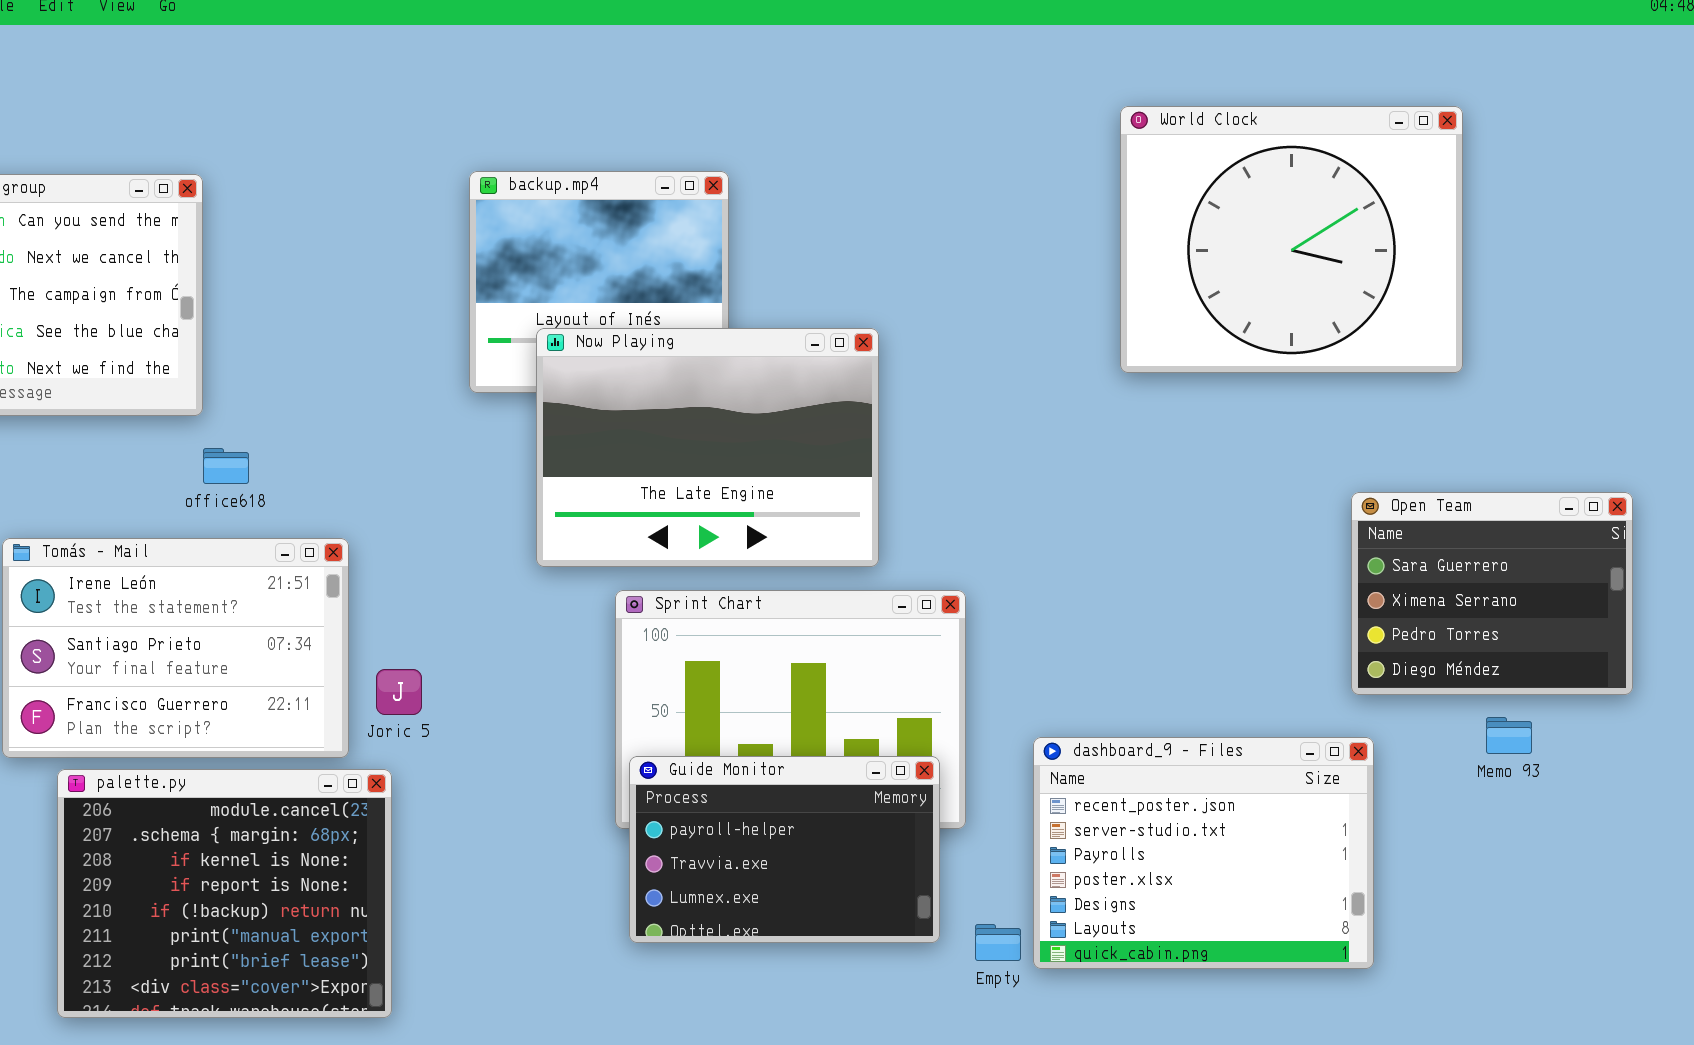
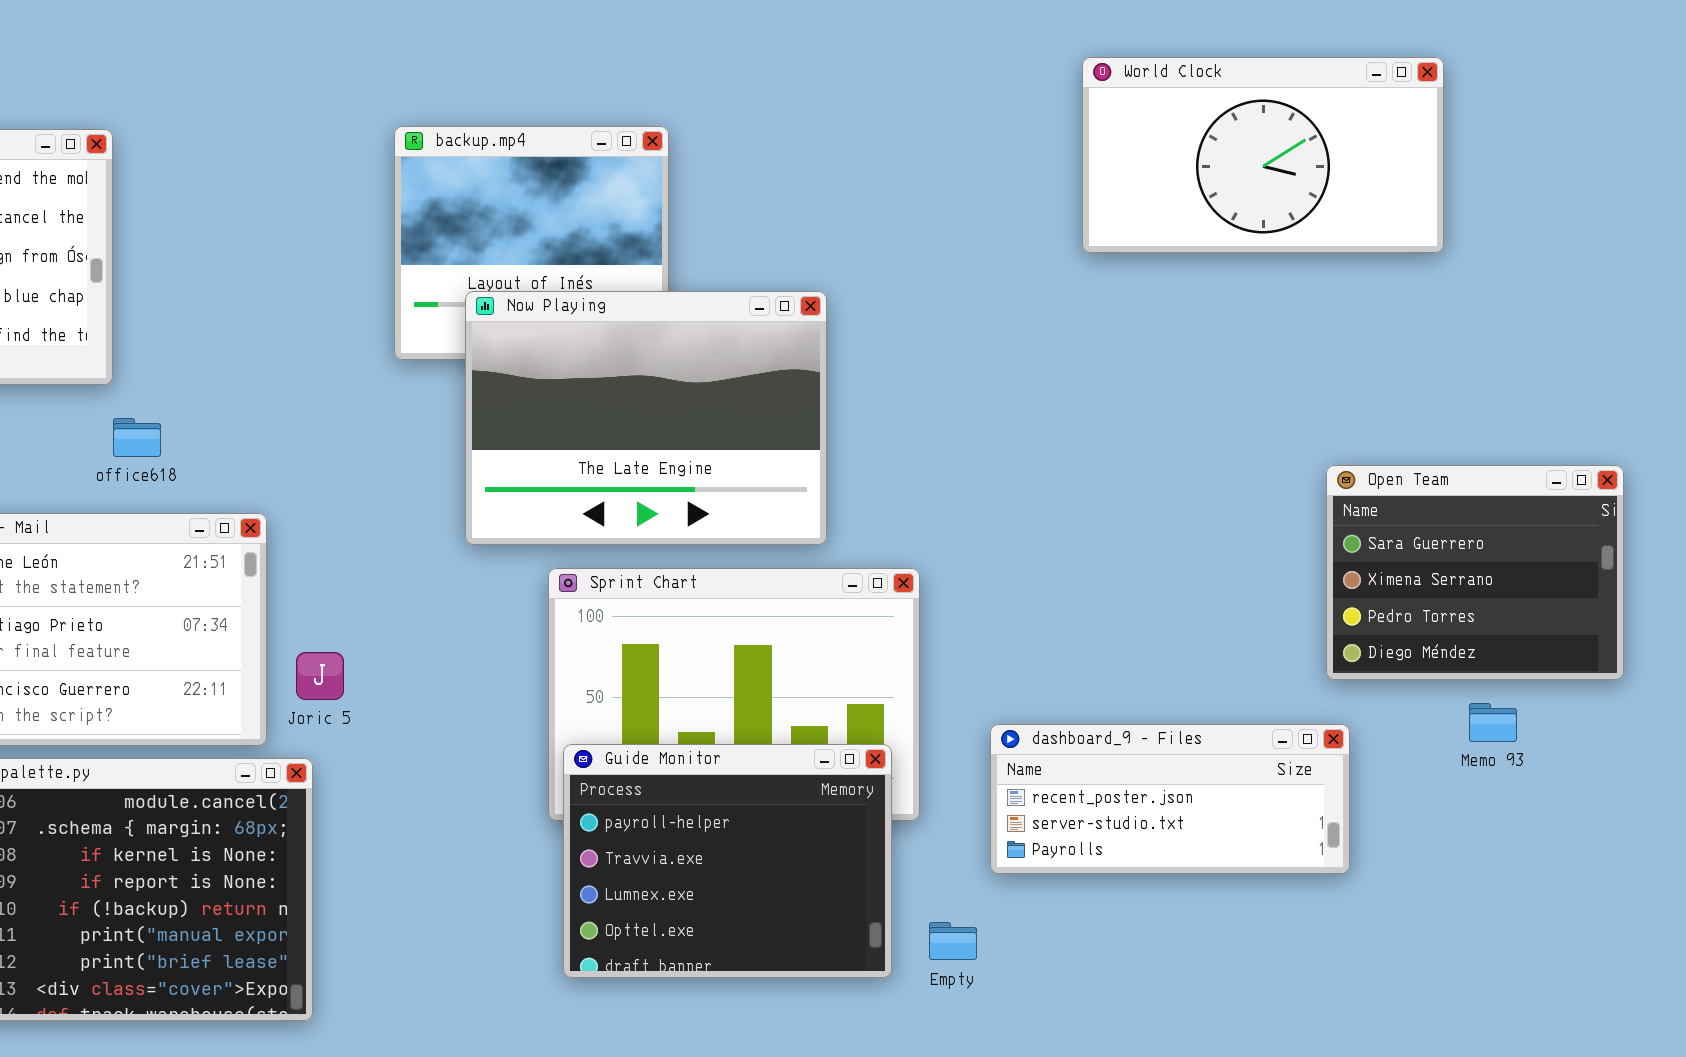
World Clock: [1120,106,1463,373] -> [1082,57,1444,253], resized
dashboard_9 - Files: [1033,737,1374,969] -> [990,724,1350,874], resized
Guide Monitor: [629,756,940,943] -> [563,744,892,978], resized

